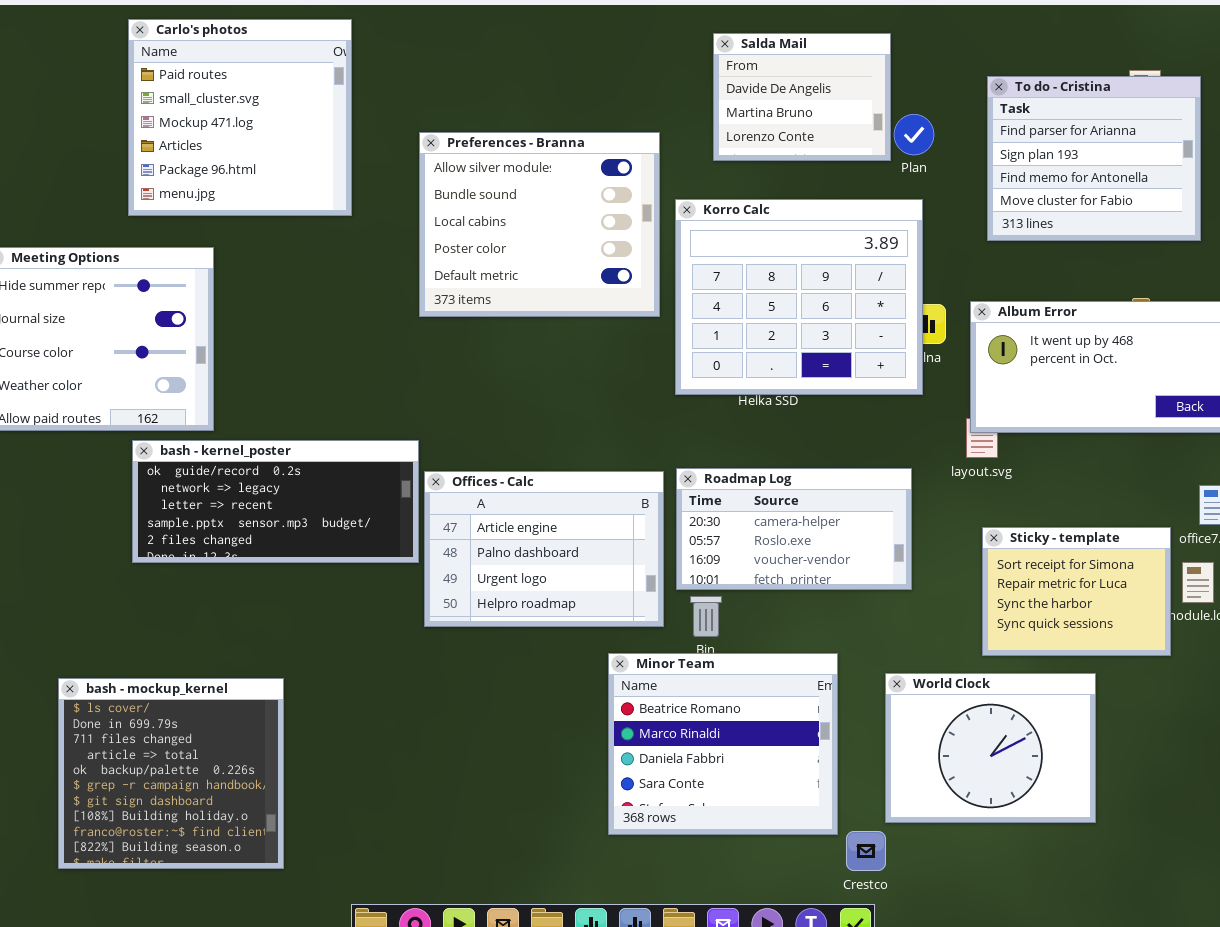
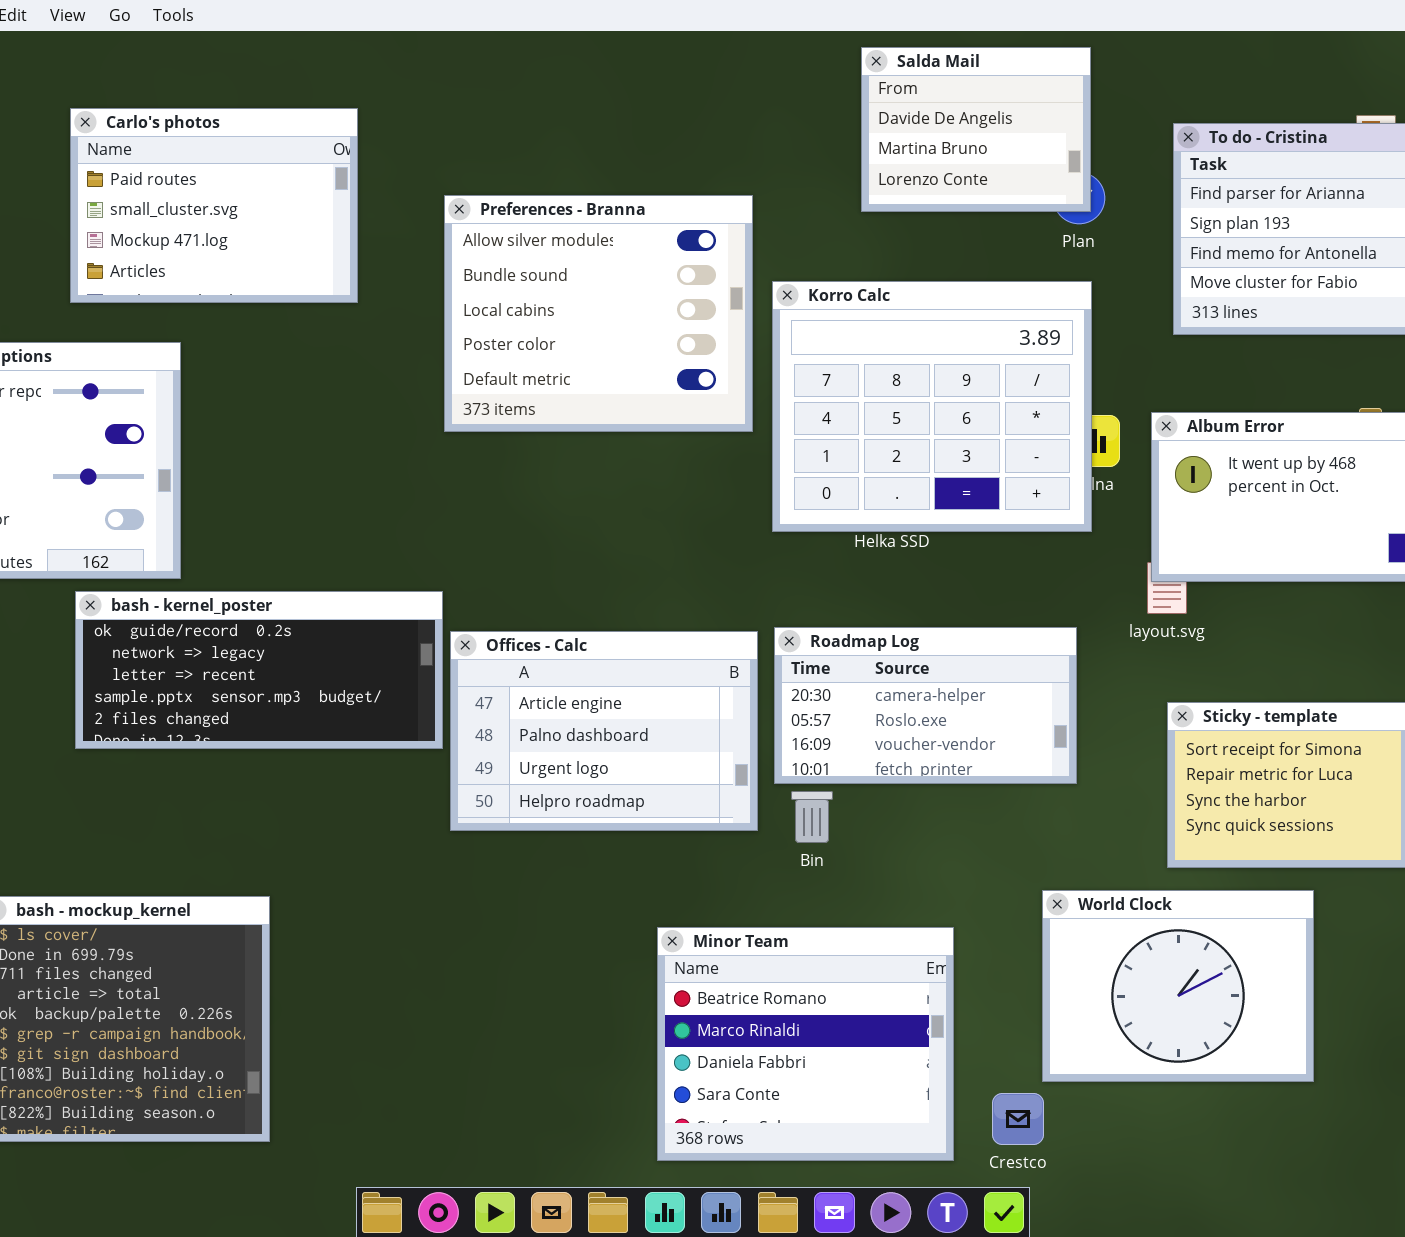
Carlo's photos: [128,19,352,216] -> [70,108,358,303], resized
Salda Mail: [713,33,891,161] -> [861,47,1091,212], moved
Minor Team: [608,653,838,835] -> [657,927,954,1161], moved

